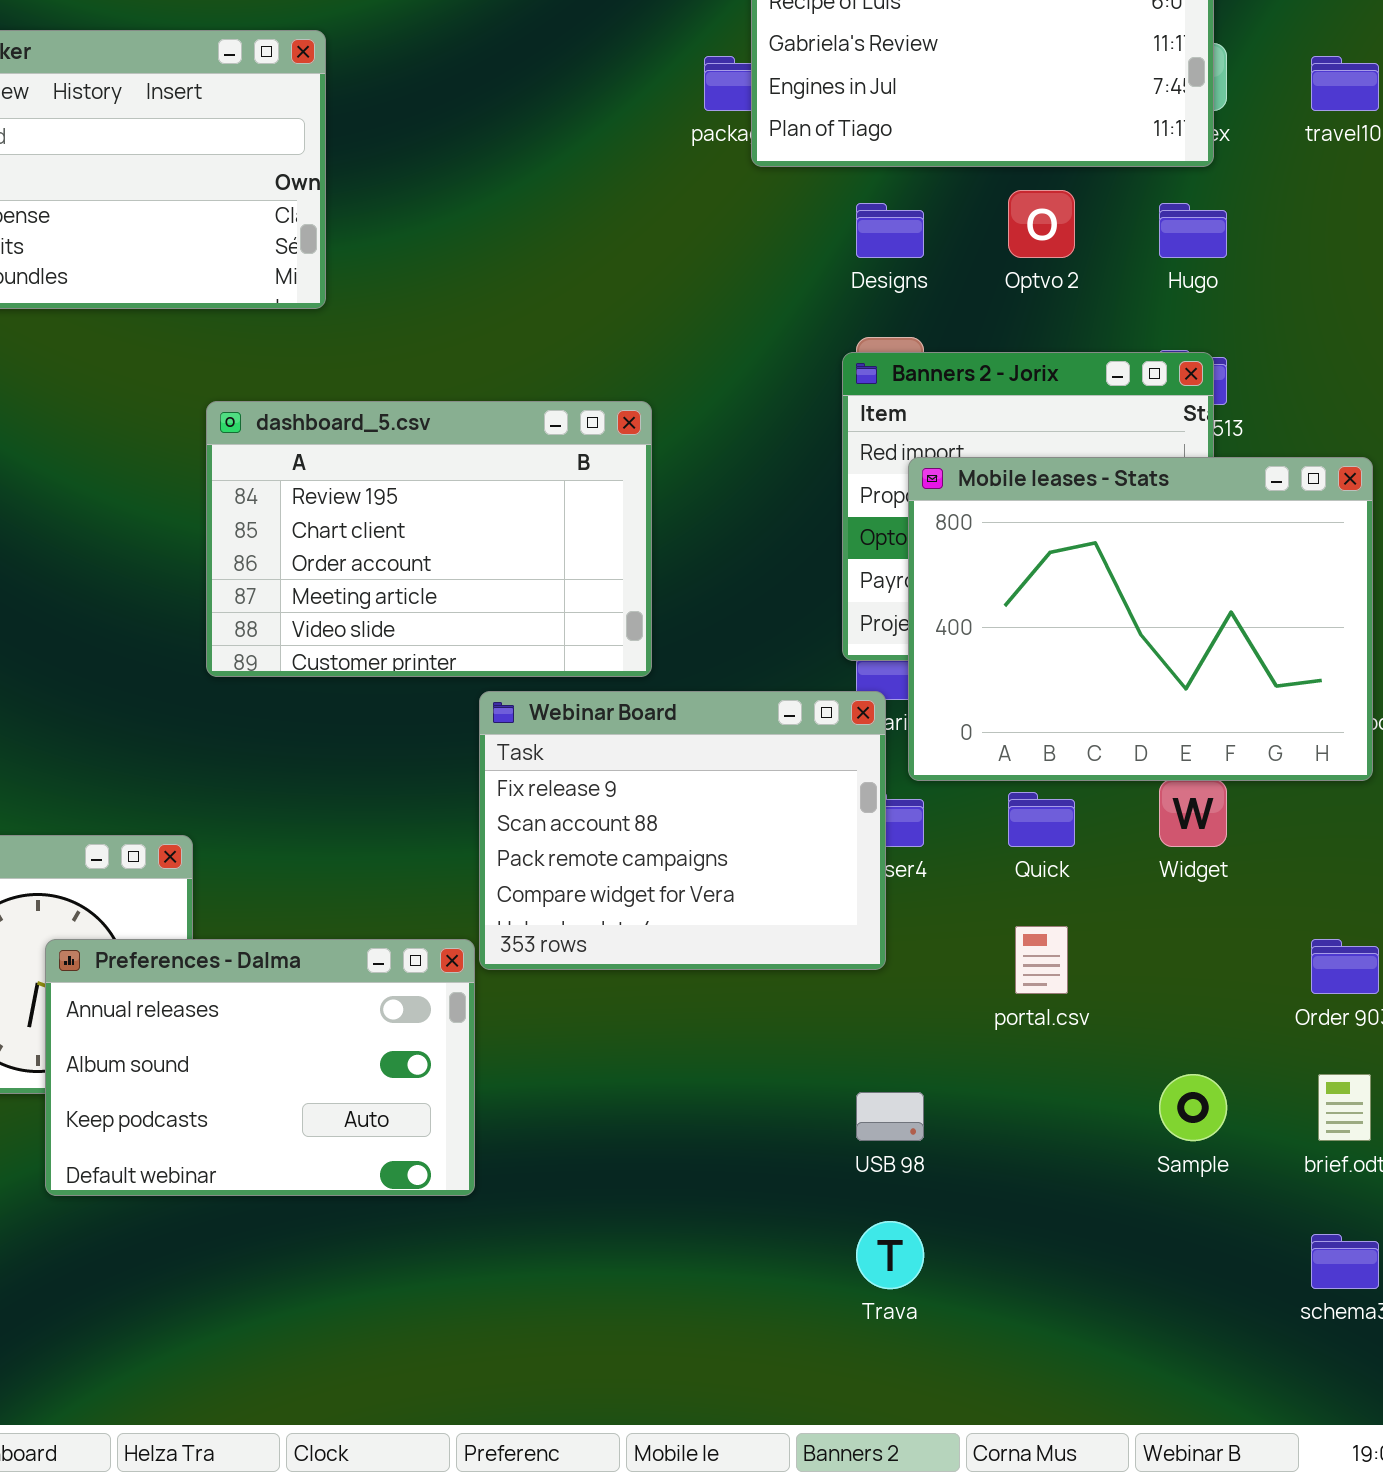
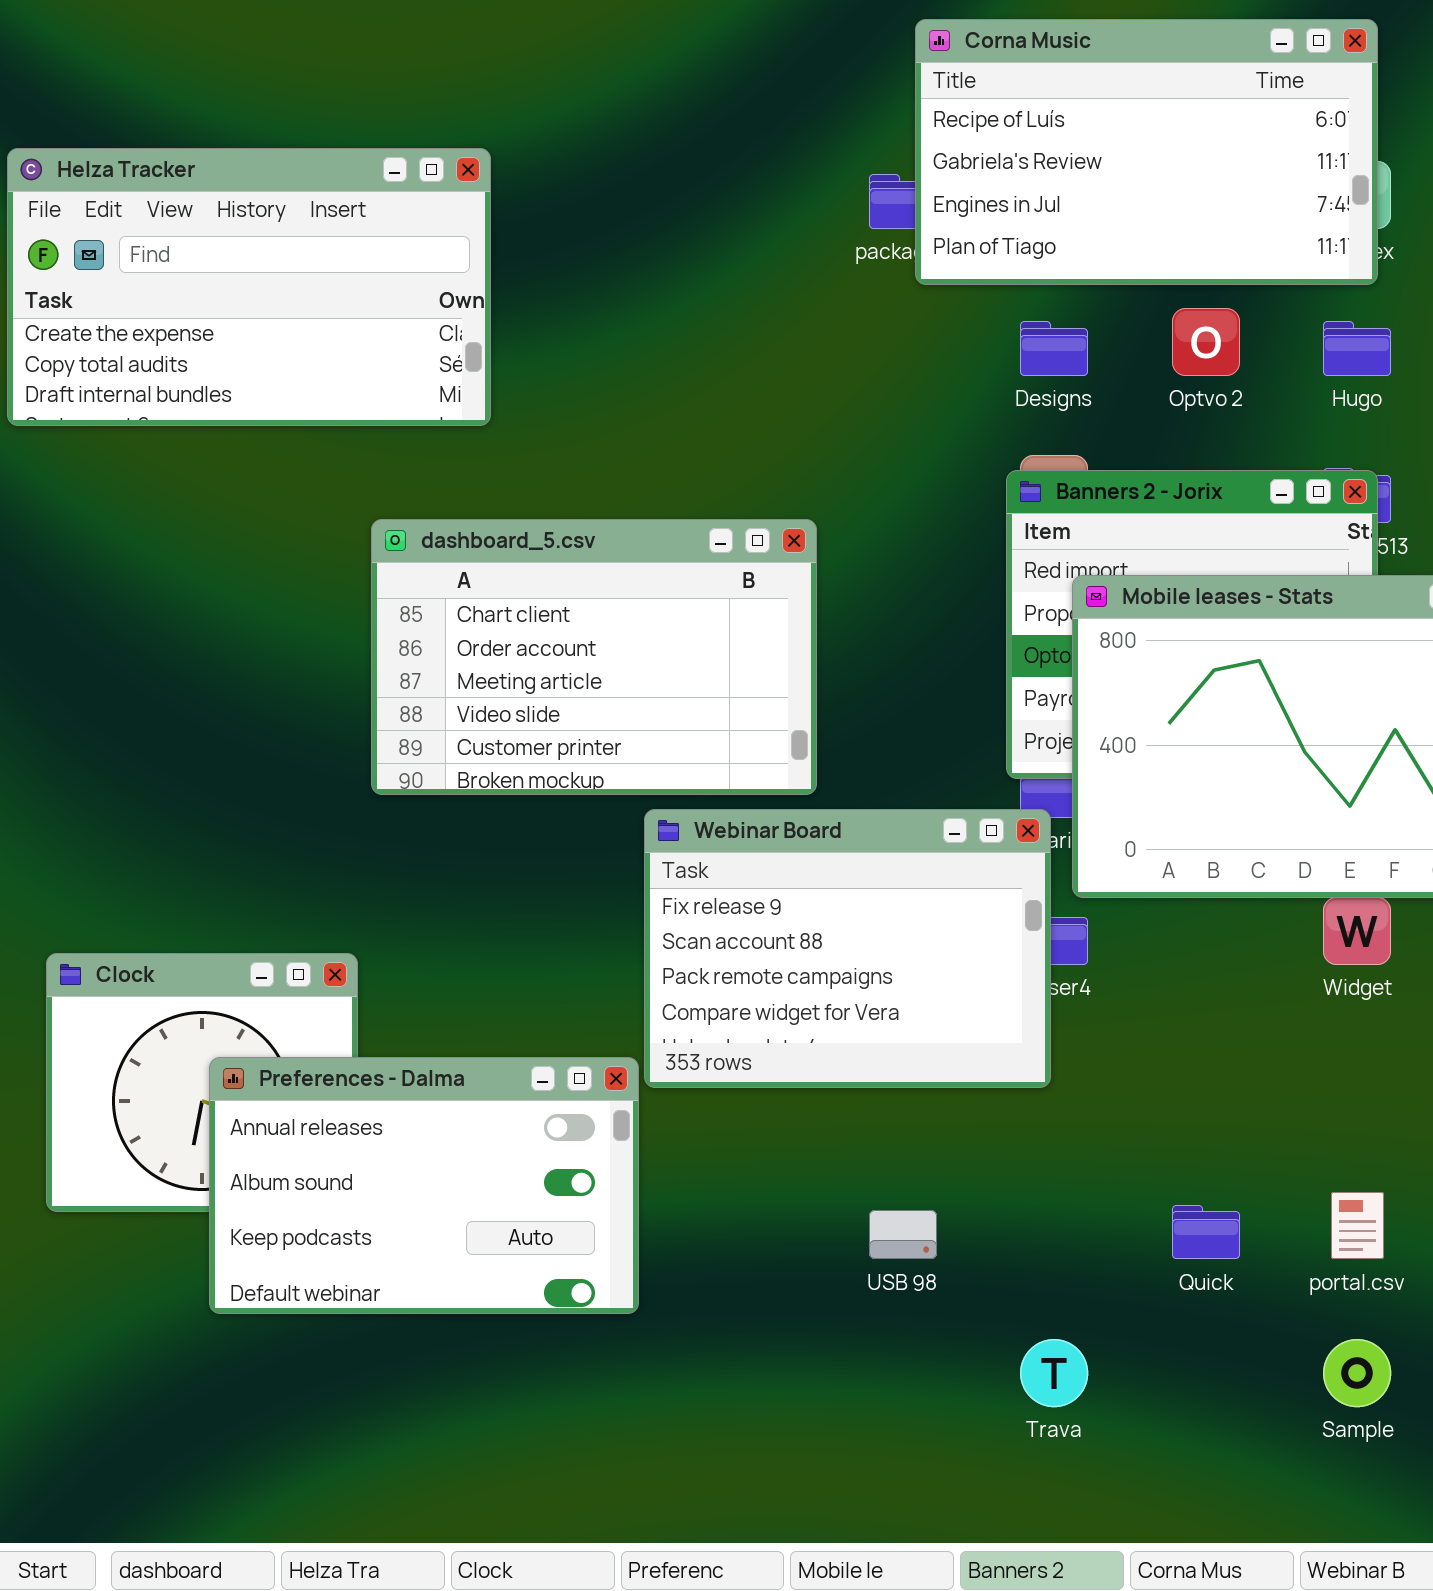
dashboard_5.csv: [206,401,652,677] -> [371,519,817,795], scrolled down 1 row
Quick: [1008,792,1075,847] -> [1172,1205,1240,1259], moved
portal.csv: [1015,926,1068,994] -> [1331,1192,1384,1259], moved
Sample: [1159,1074,1227,1141] -> [1323,1339,1391,1407], moved
USB 98: [856,1092,924,1141] -> [869,1210,937,1259], moved

